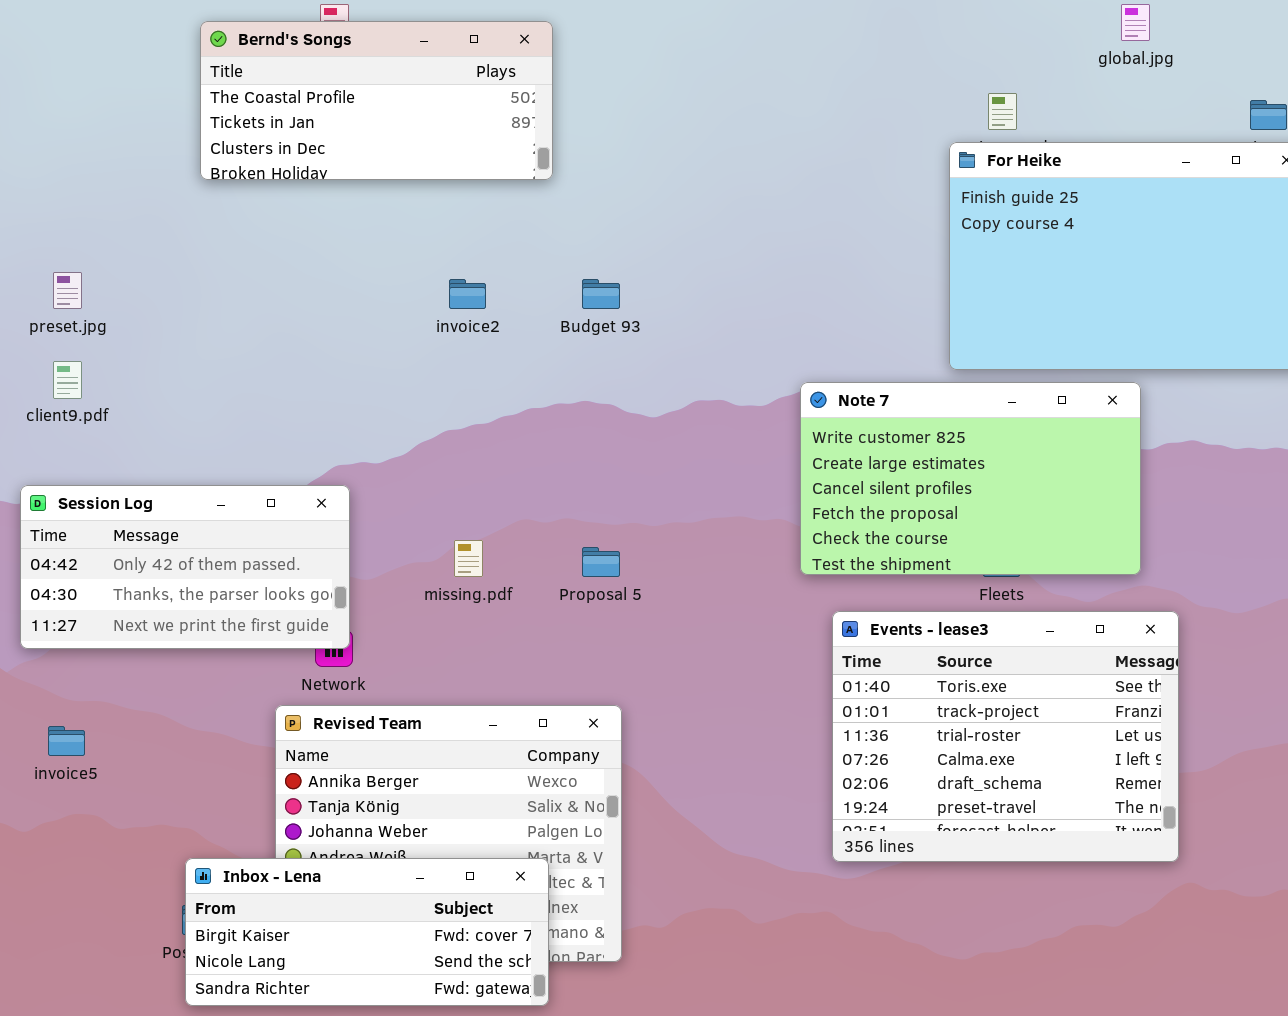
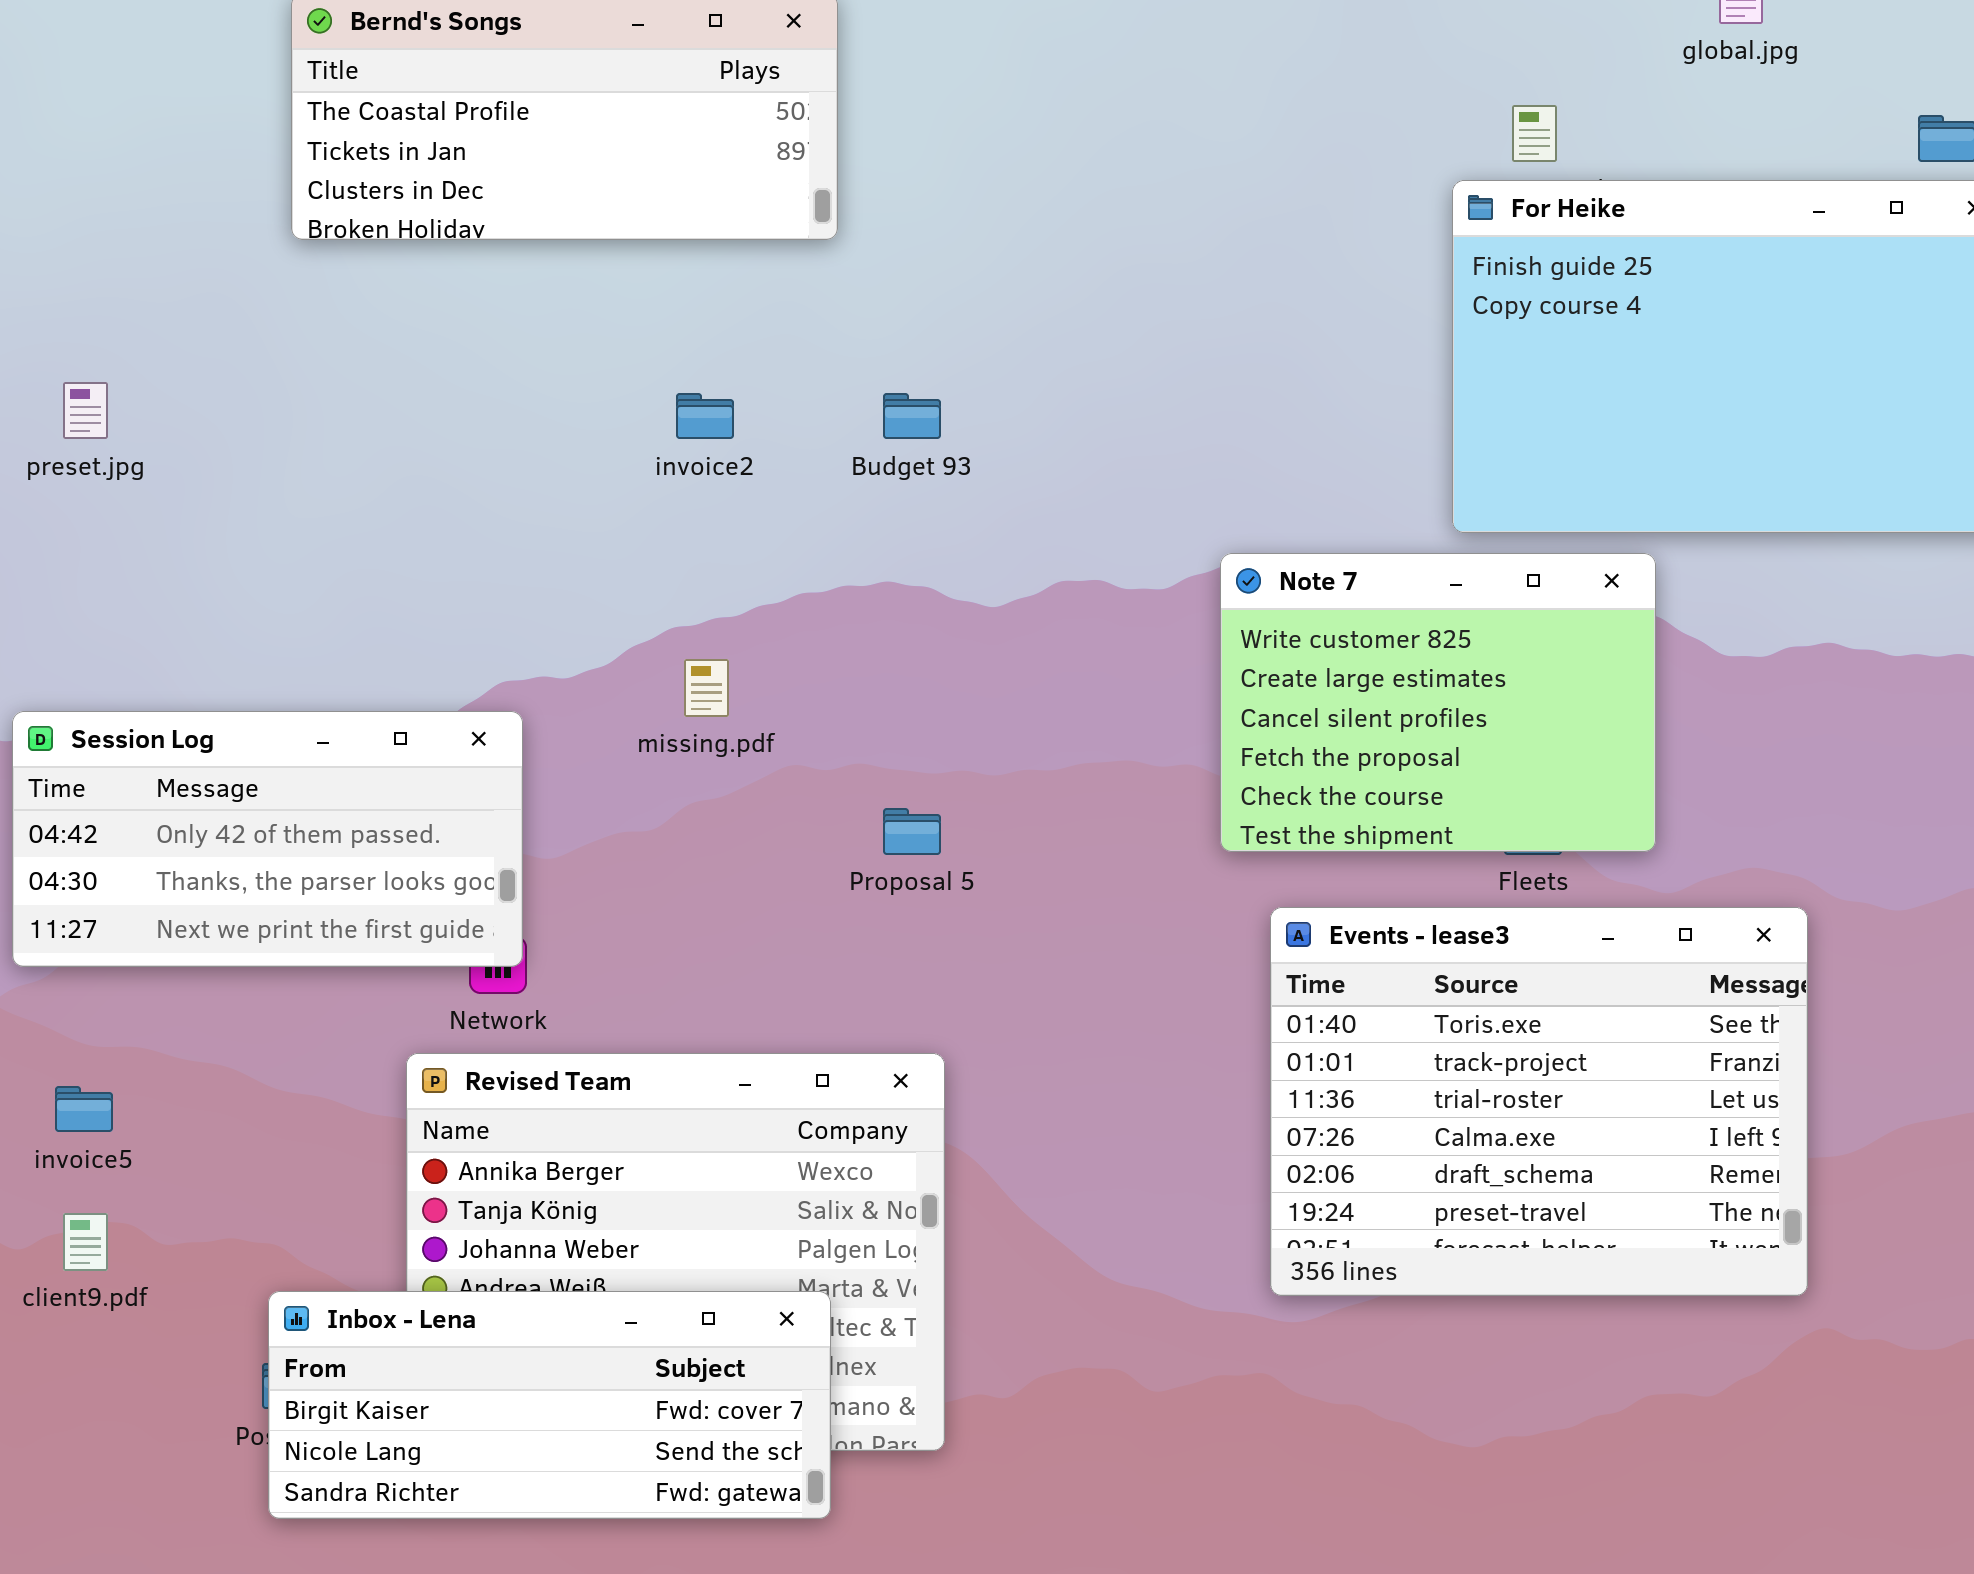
client9.pdf: [53,361,82,399] -> [63,1213,108,1271], moved
Note 7: [800,382,1141,575] -> [1220,553,1656,852], resized
missing.pdf: [454,540,483,577] -> [684,659,729,717], moved

